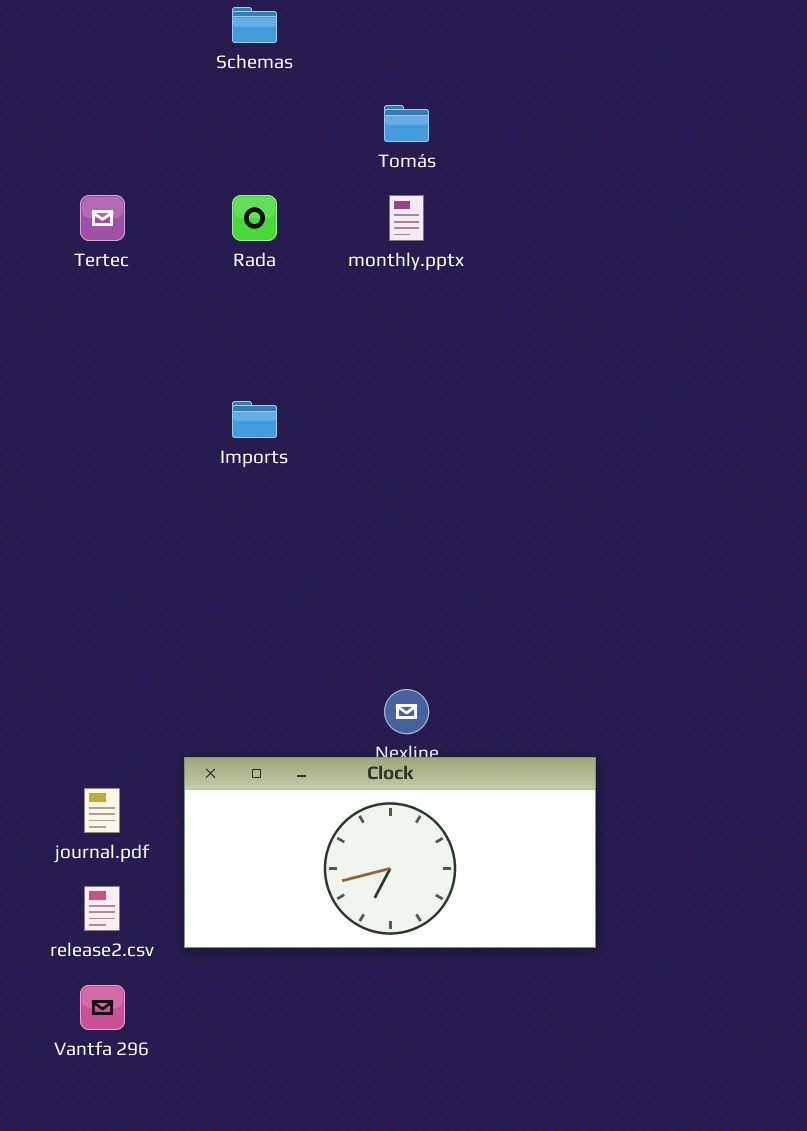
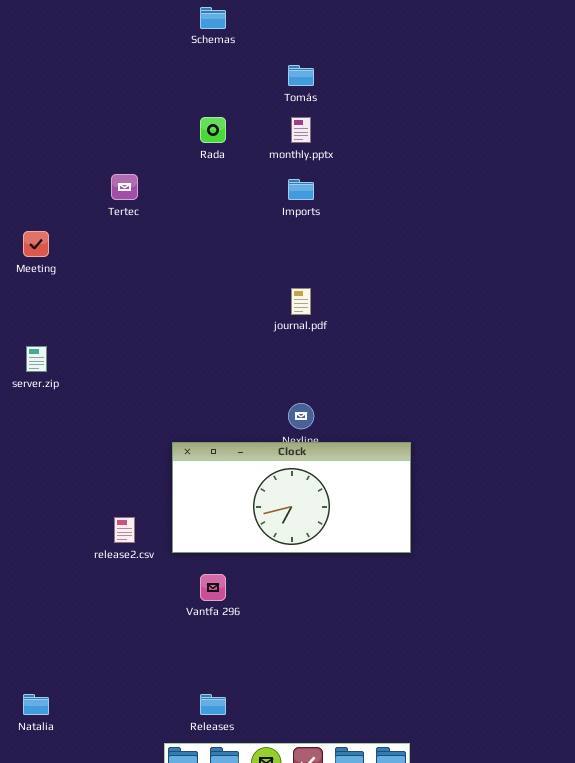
Tertec: [80,195,125,241] -> [111,174,138,200], moved
Imports: [232,401,277,438] -> [288,179,314,200], moved
journal.pdf: [84,788,120,833] -> [291,288,311,315], moved
Vantfa 296: [80,985,125,1030] -> [200,574,226,601], moved

